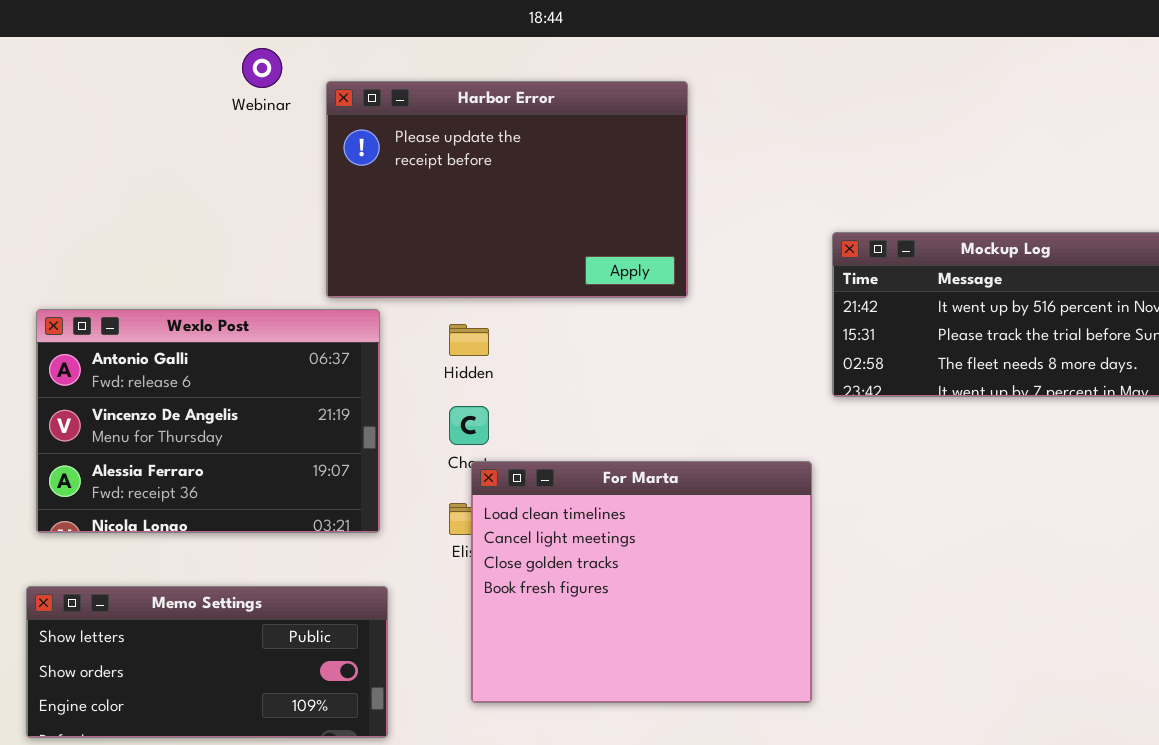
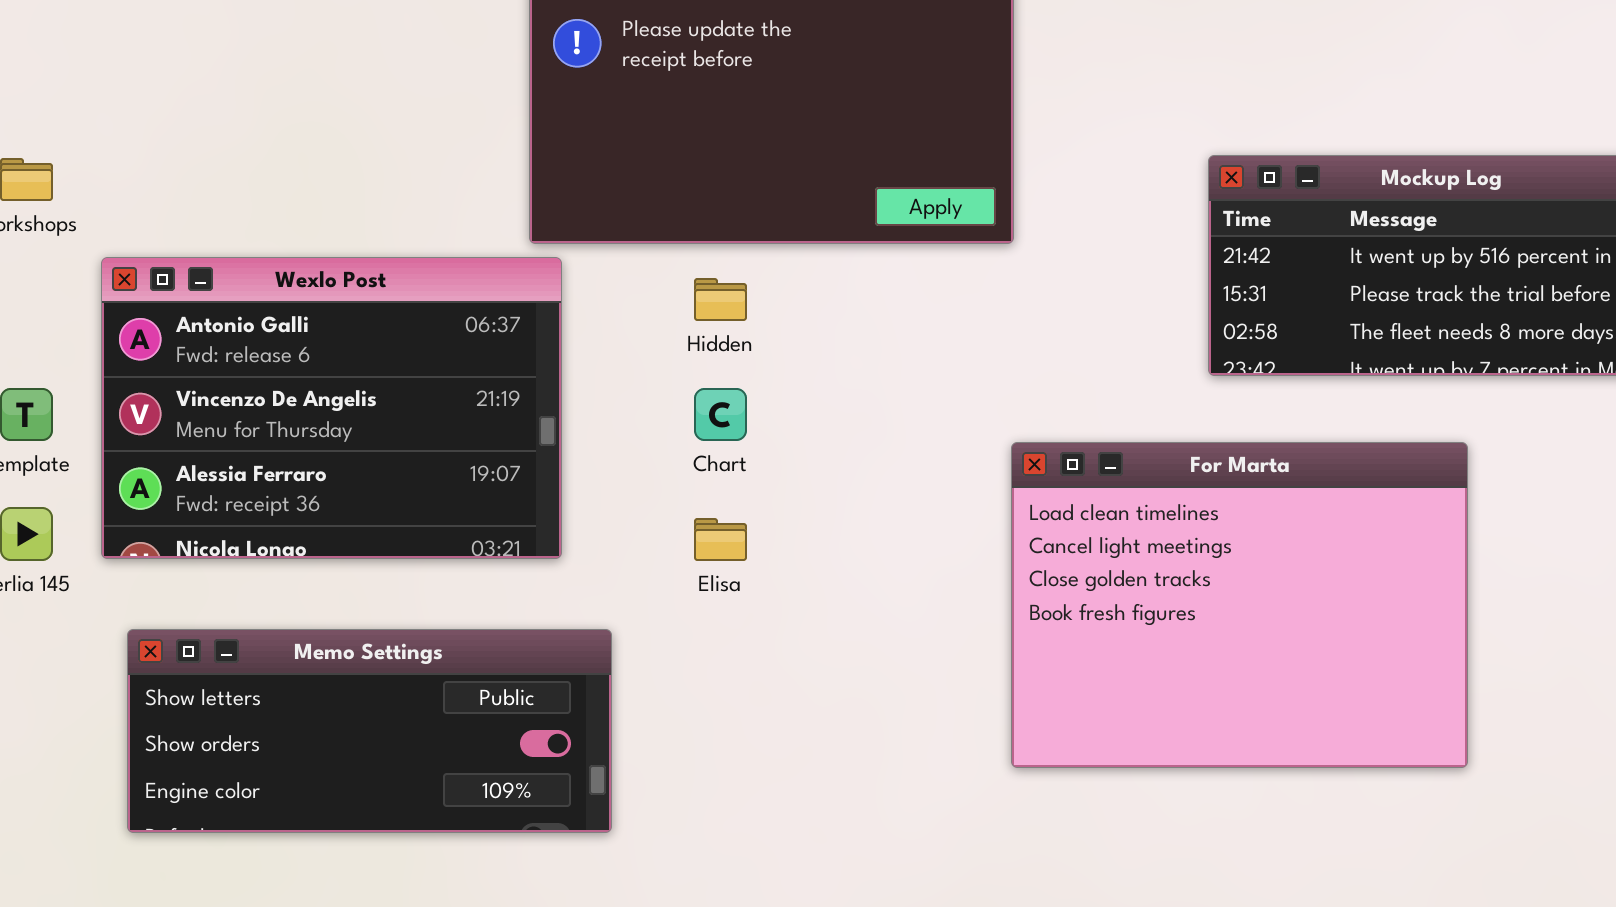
Wexlo Post: [36,309,380,533] -> [101,257,562,559], moved
For Marta: [471,461,812,703] -> [1011,442,1468,768], moved

